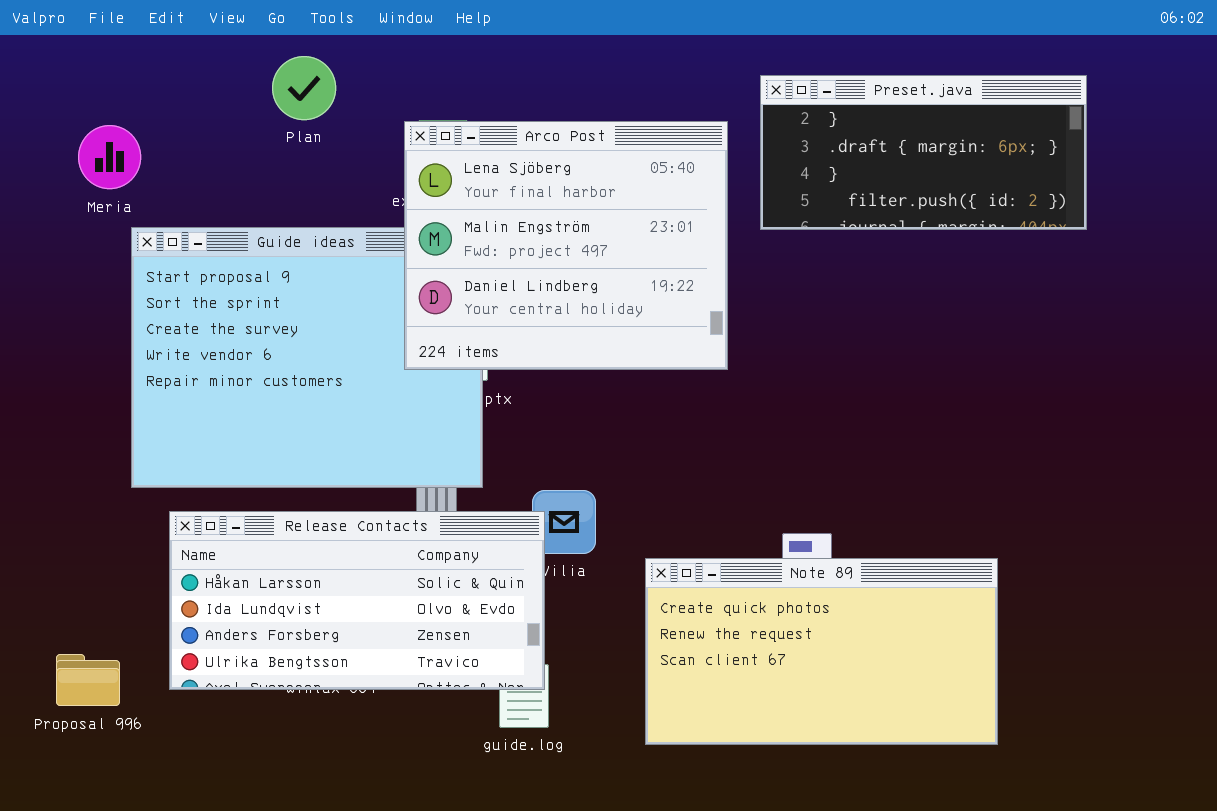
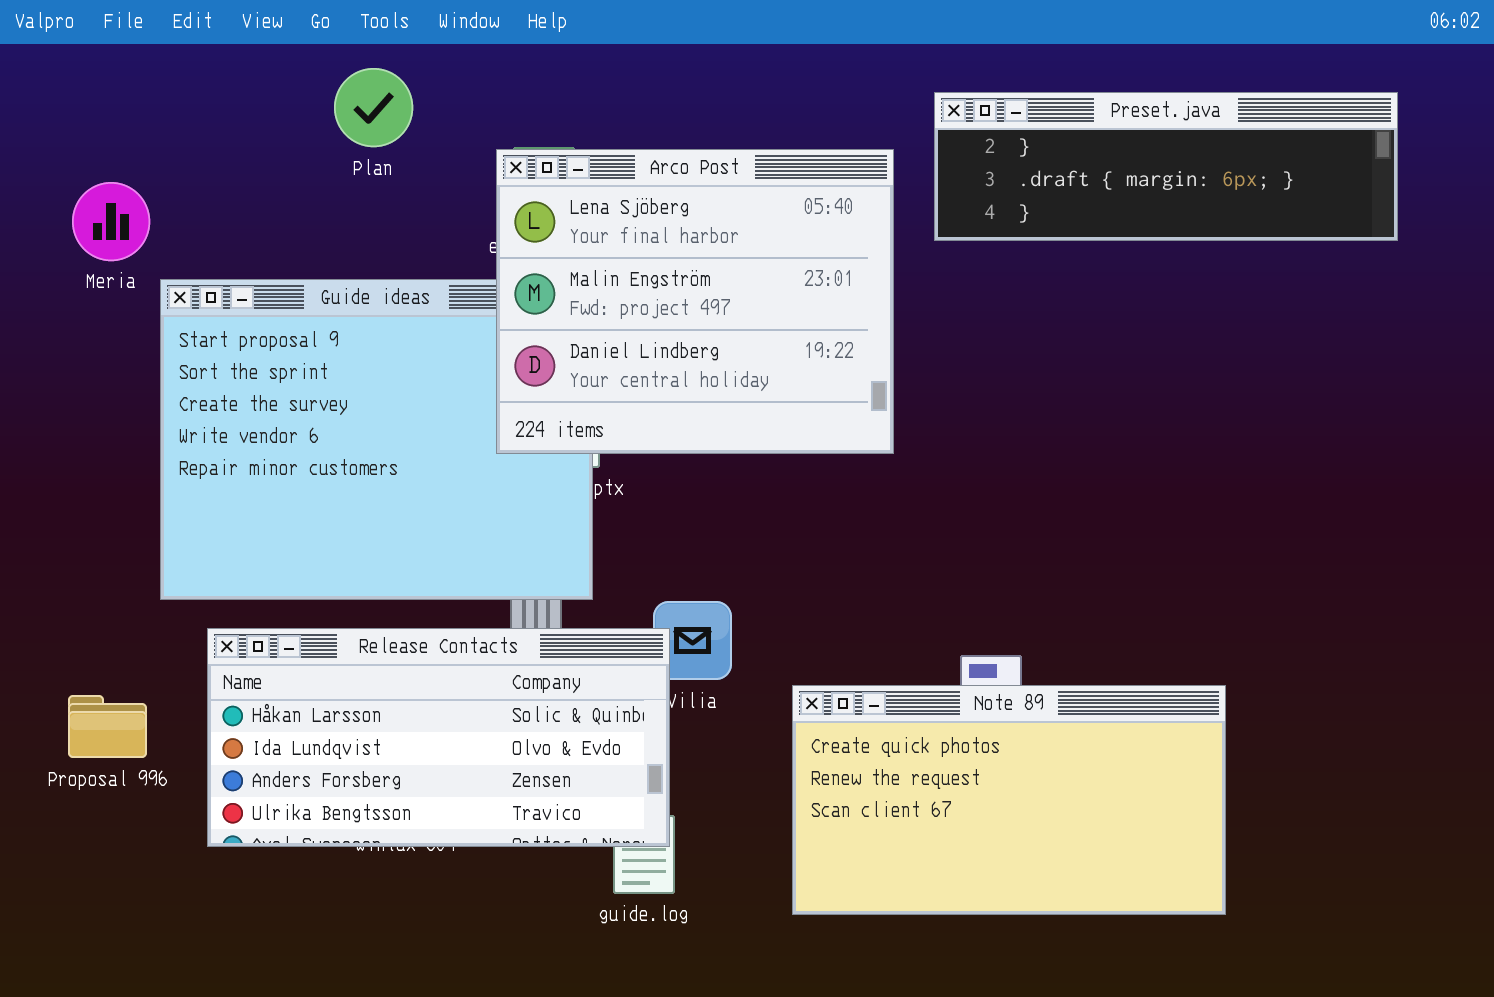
Preset.java: [760,75,1087,230] -> [934,92,1398,241], resized
Meria: [78,125,141,189] -> [72,182,150,261], moved
Proposal 996: [56,654,120,706] -> [68,695,147,758], moved

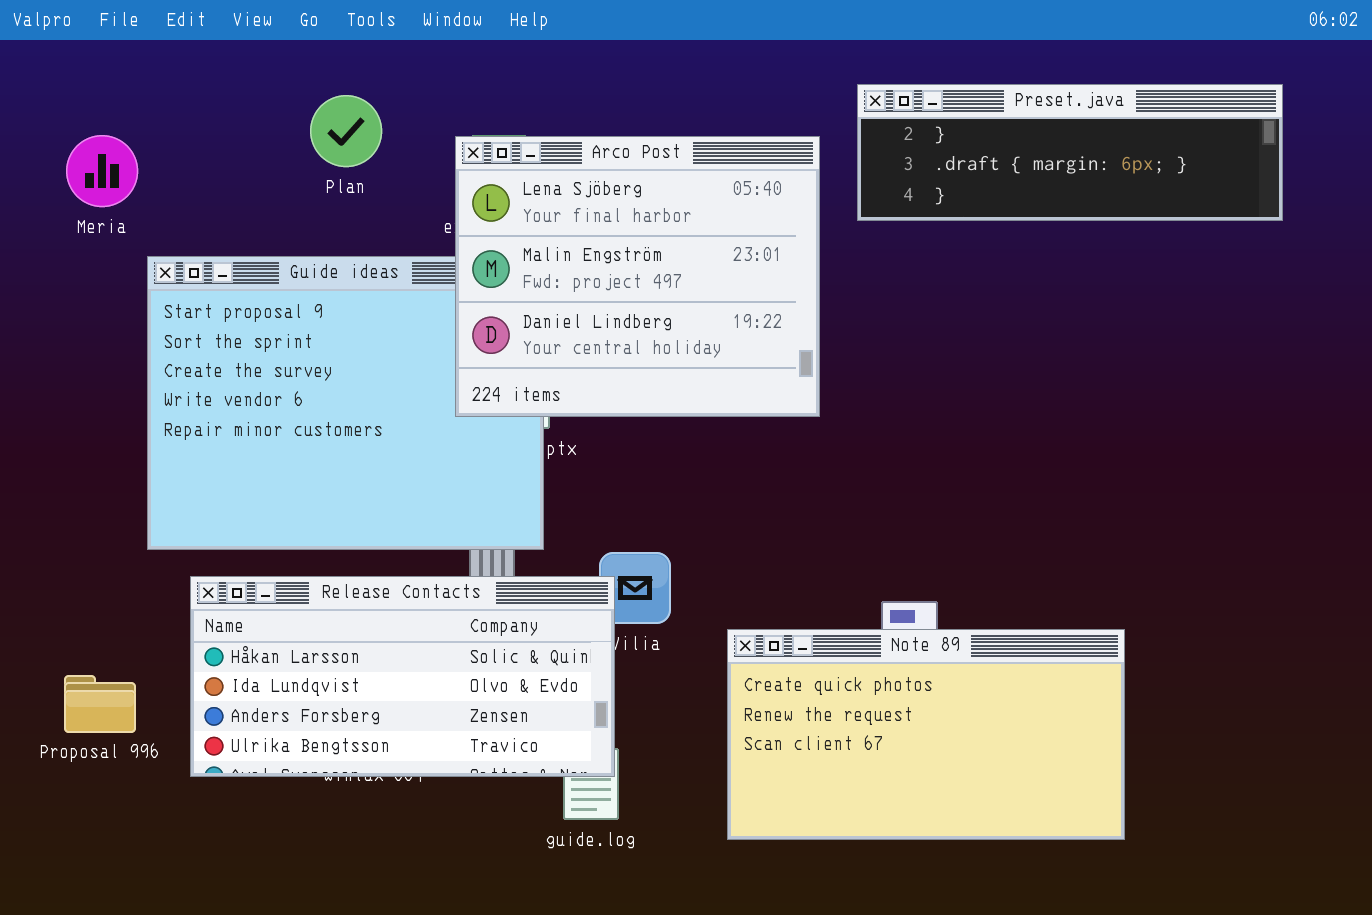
Plan: [334,68,413,147] -> [310,95,382,167], moved
Meria: [72,182,150,261] -> [66,135,138,207], moved
Proposal 996: [68,695,147,758] -> [64,675,136,733], moved

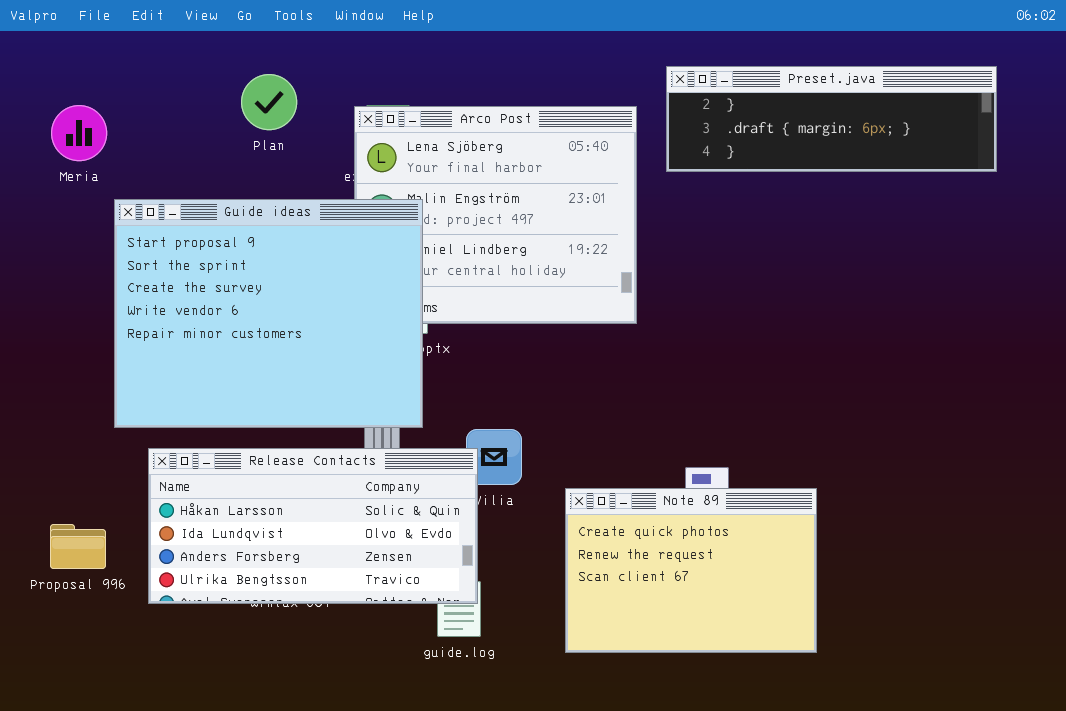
Guide ideas: [147,256,544,550] -> [114,199,423,428], raised
Note 89: [727,629,1125,840] -> [565,488,817,653], resized

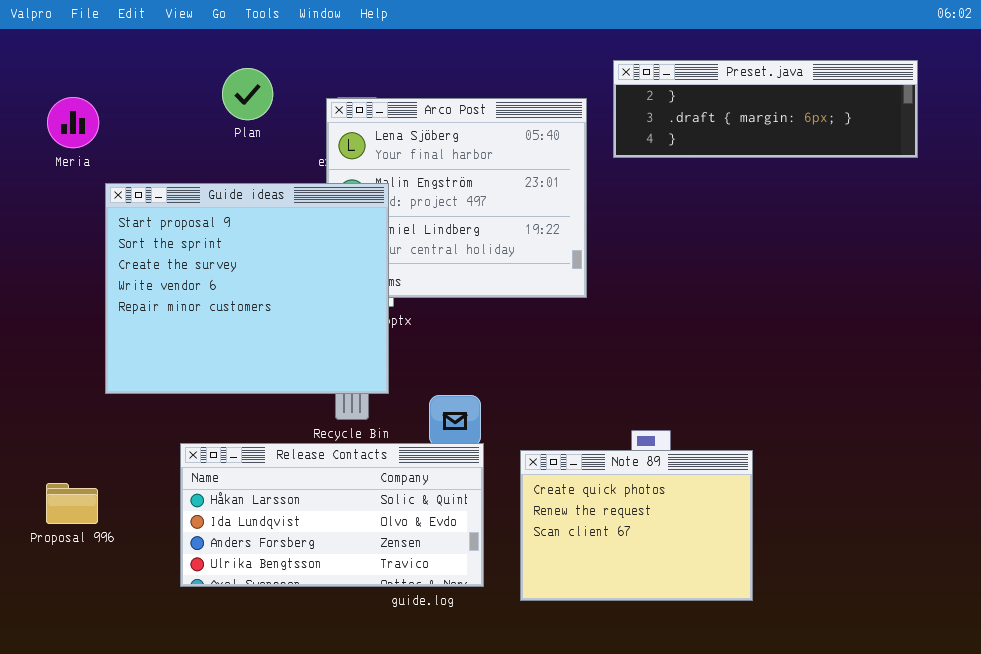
Release Contacts: [148,448,478,604] -> [180,443,484,587], moved

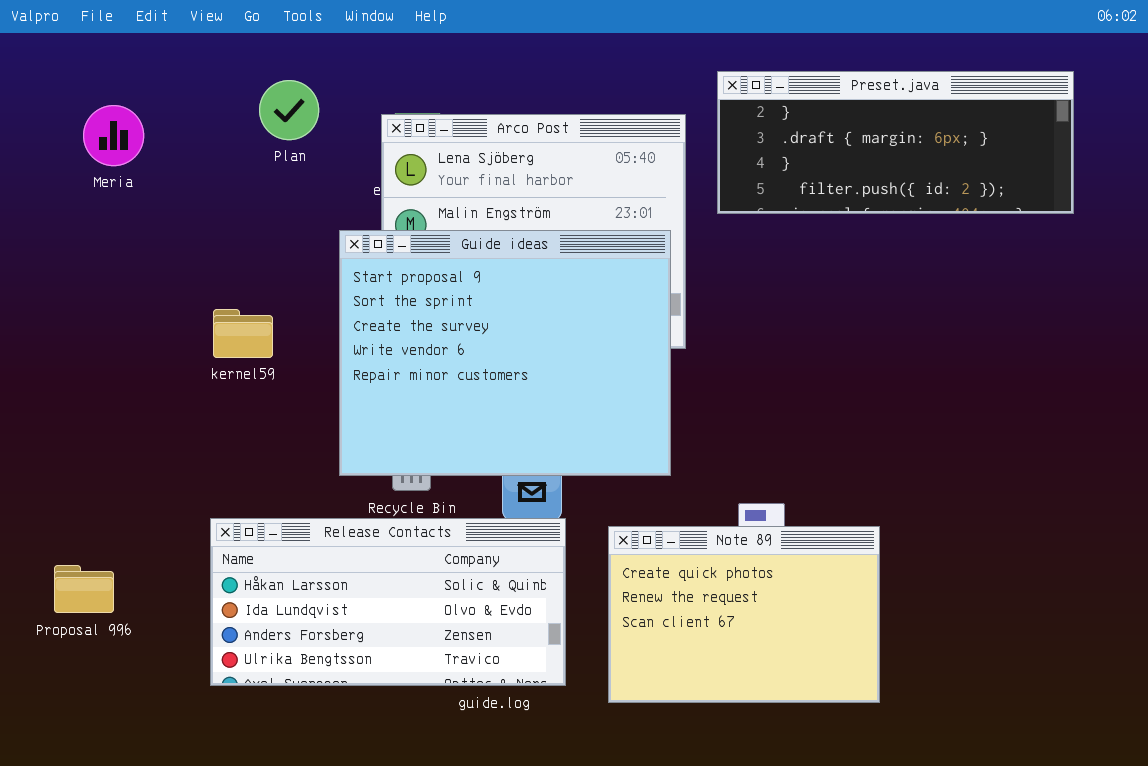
Preset.java: [613,60,918,158] -> [717,71,1074,214], resized
Meria: [47,97,99,148] -> [83,105,144,166], moved
Guide ideas: [105,183,389,394] -> [339,230,671,476], moved

